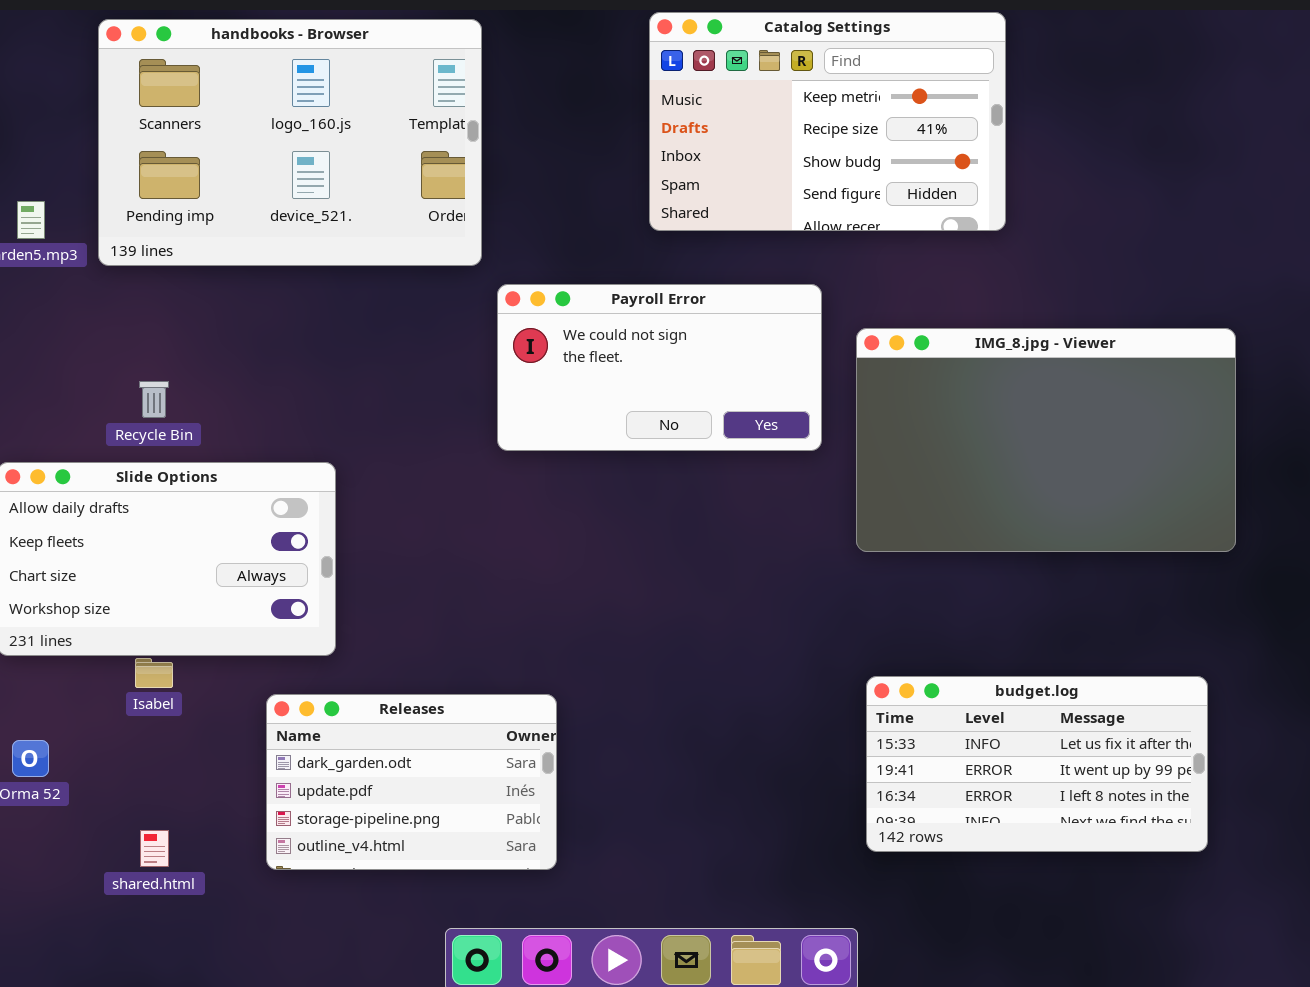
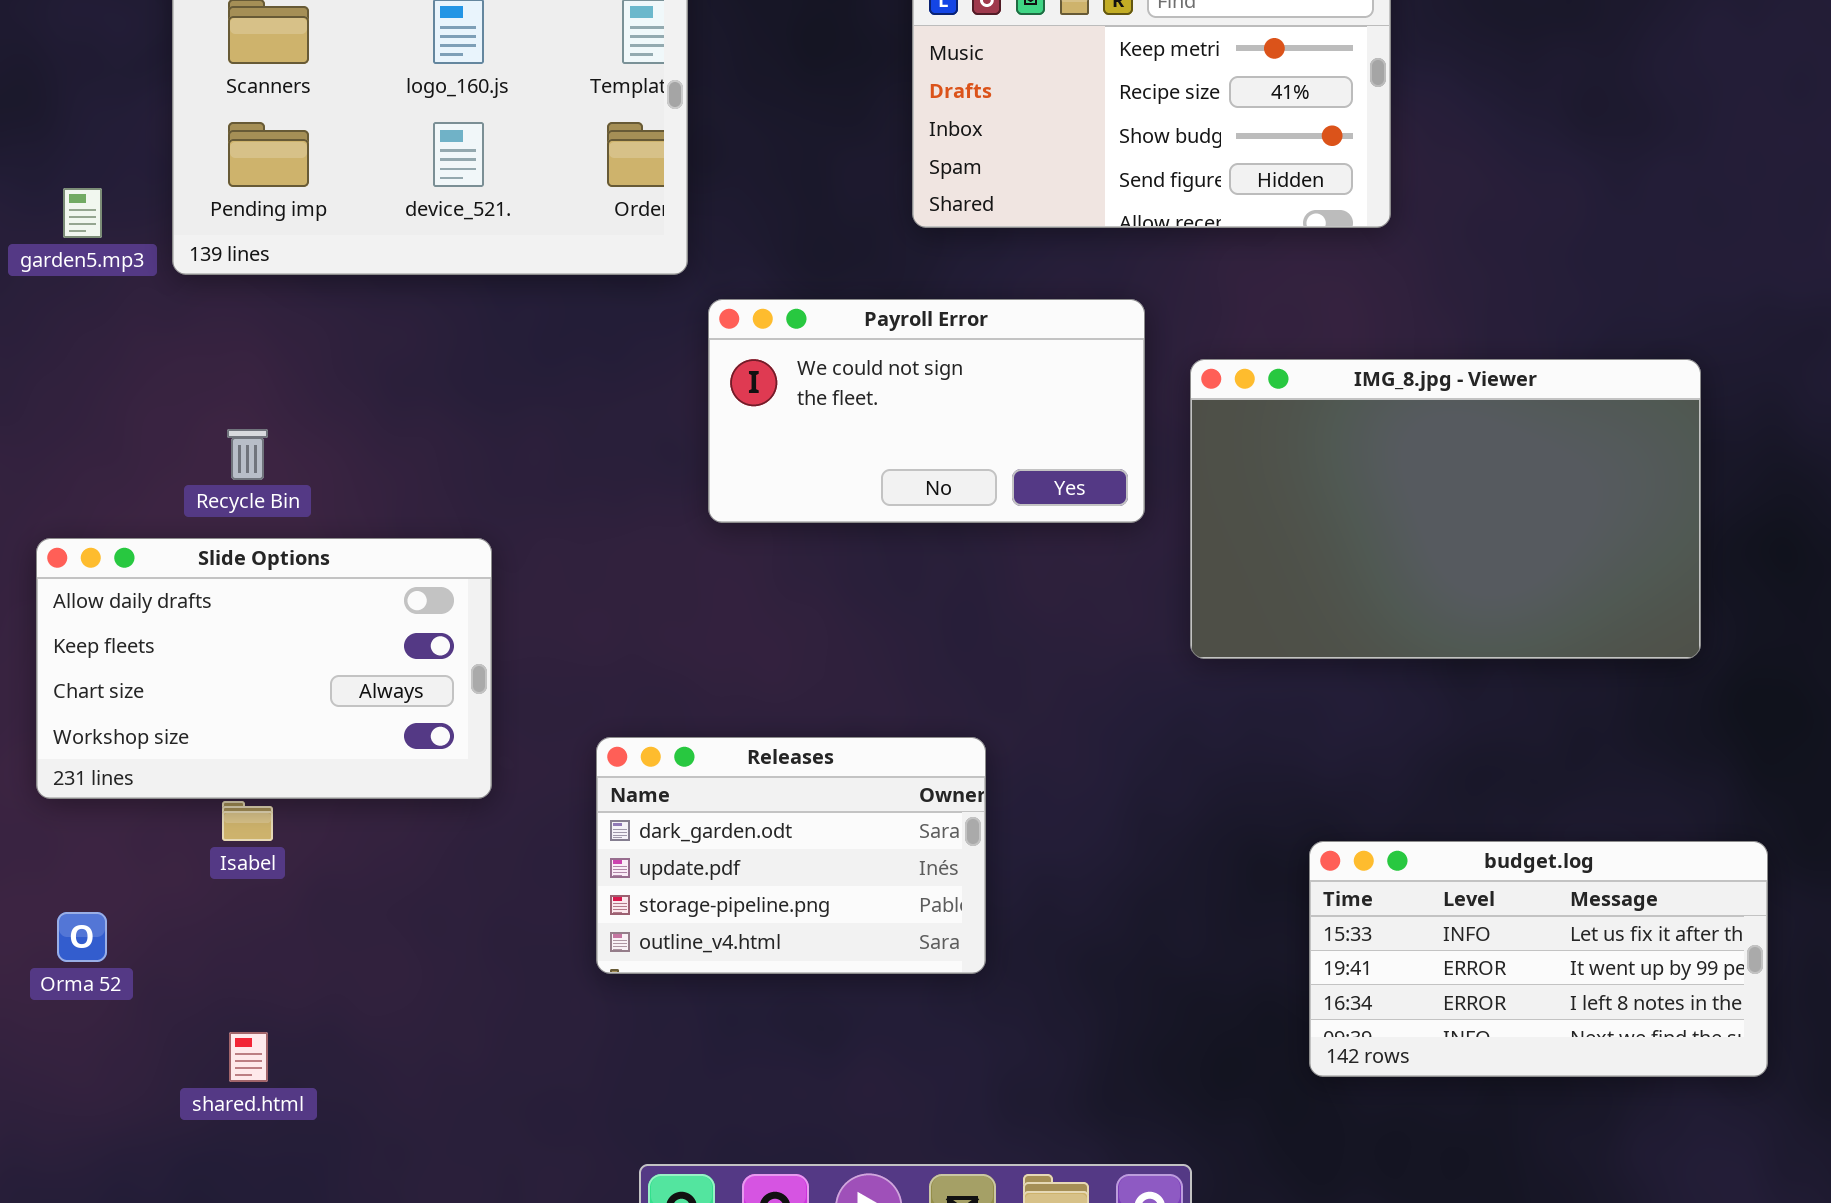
budget.log: [866,676,1208,852] -> [1309,841,1768,1077], moved
Releases: [266,694,557,870] -> [596,737,986,974], moved

